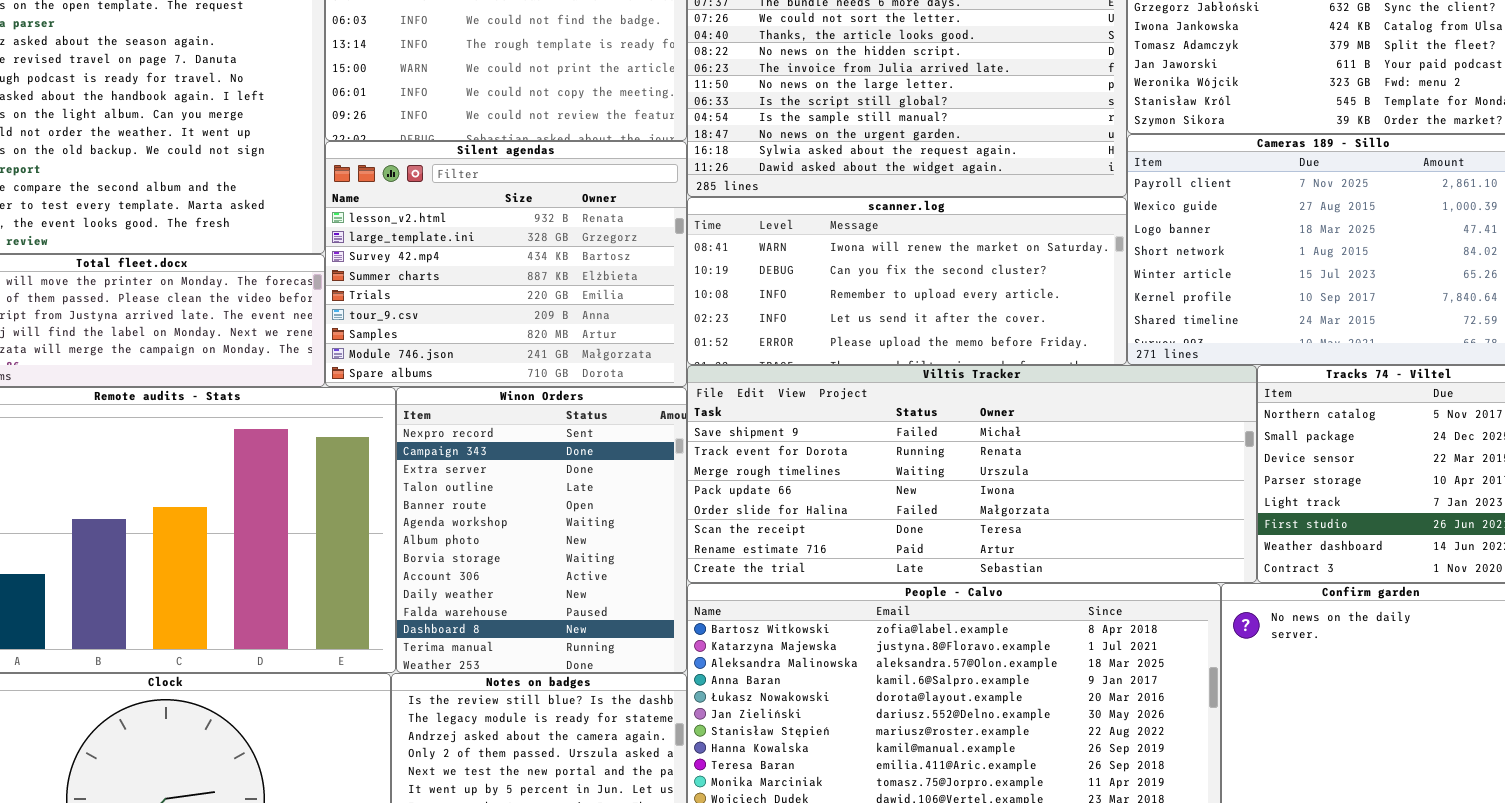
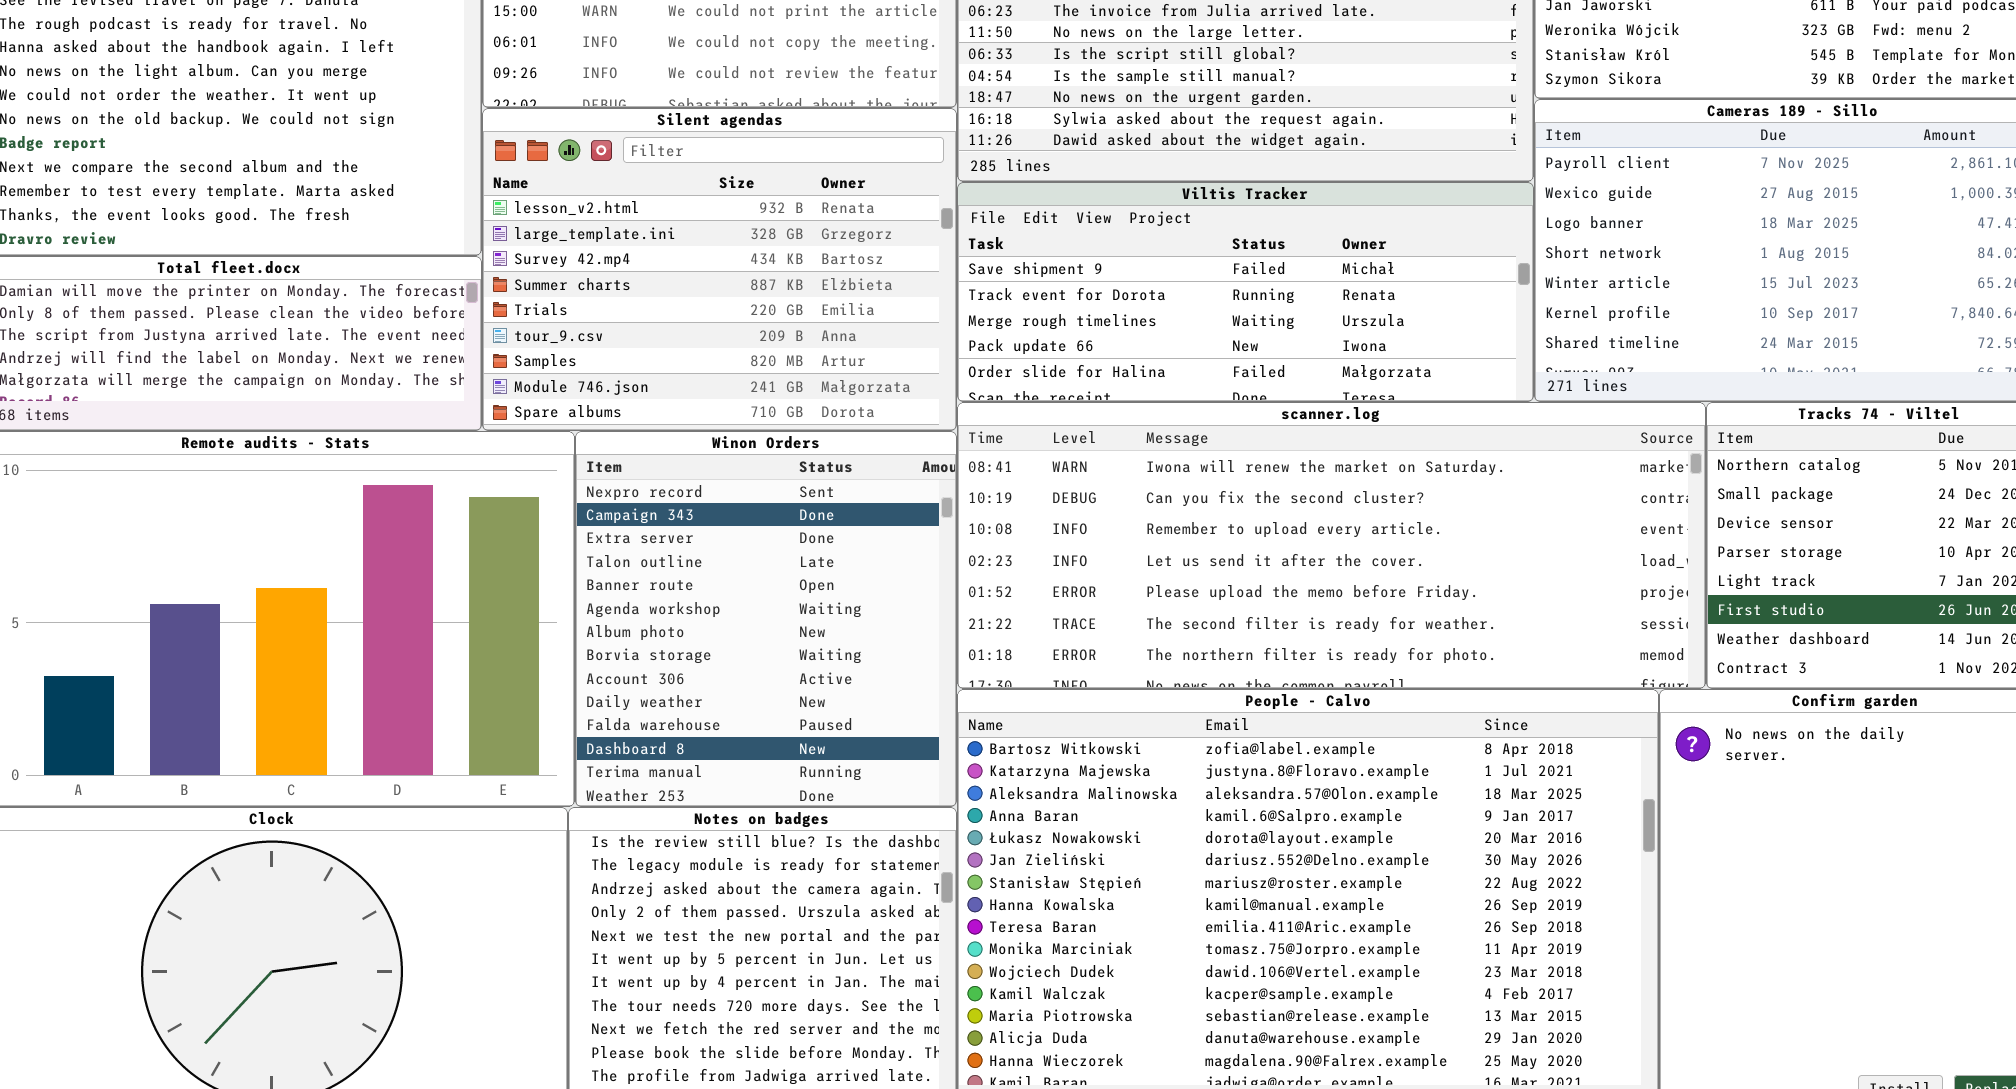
scanner.log: [687,197,1127,365] -> [957,402,1706,689], moved, resized
Viltis Tracker: [687,365,1257,583] -> [957,182,1534,402], moved, resized

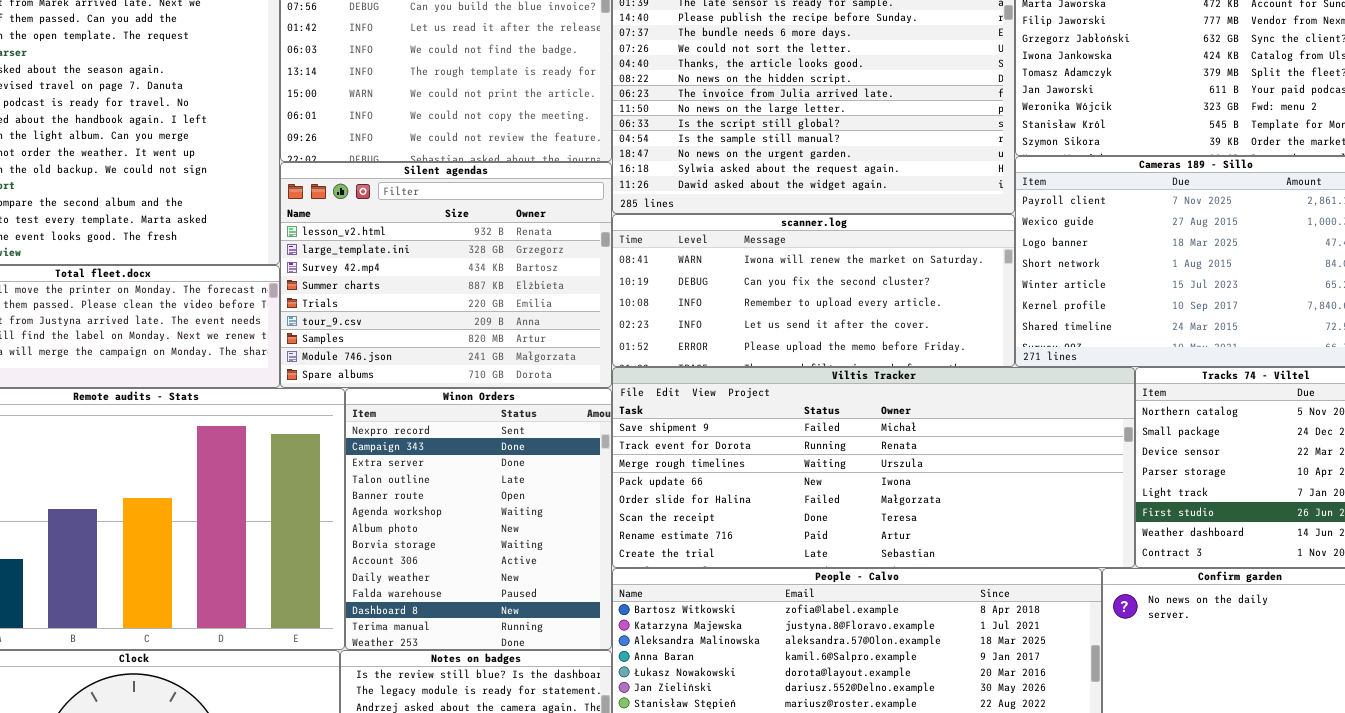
Viltis Tracker: [957,182,1534,402] -> [612,367,1135,568], moved, resized
scanner.log: [957,402,1706,689] -> [612,214,1015,367], moved, resized

